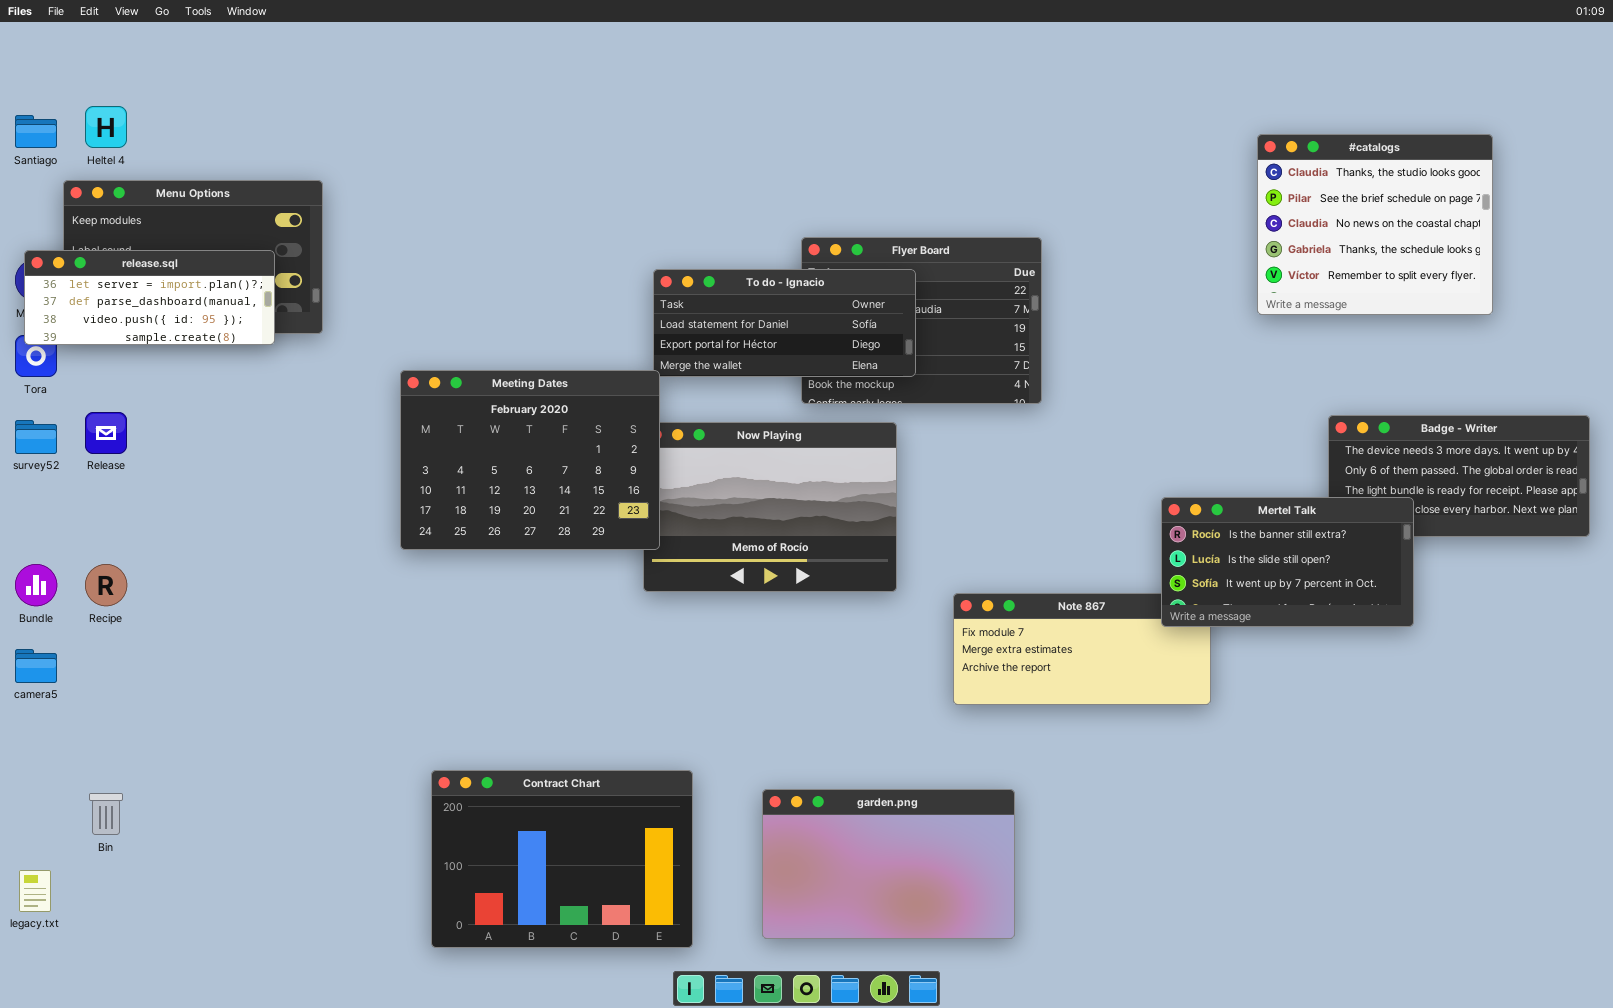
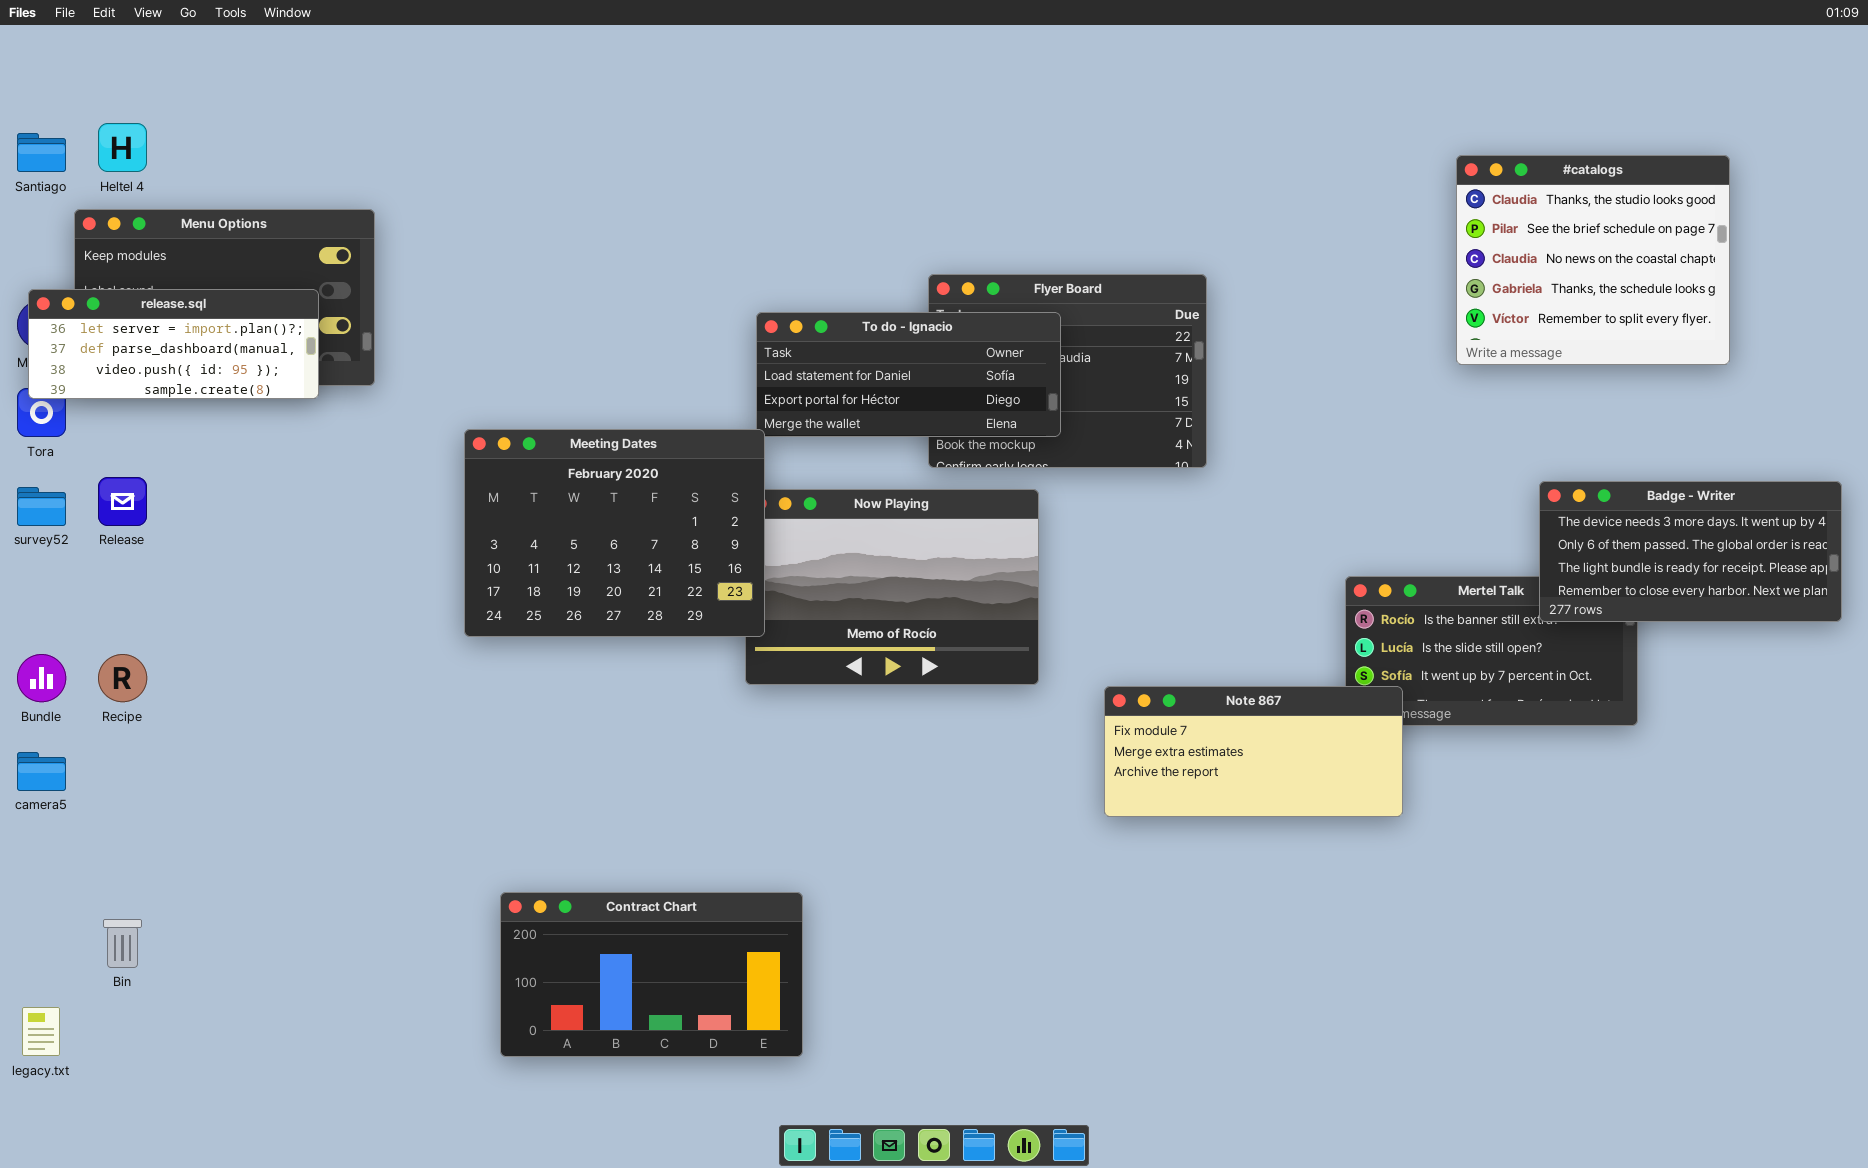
Badge - Writer: [1328,415,1590,537] -> [1539,481,1842,622], raised
Note 867: [953,593,1211,705] -> [1104,686,1403,817], raised
Contract Chart: [431,770,693,948] -> [500,892,803,1057], resized
garden.png: [762,789,1015,939] -> none, closed

